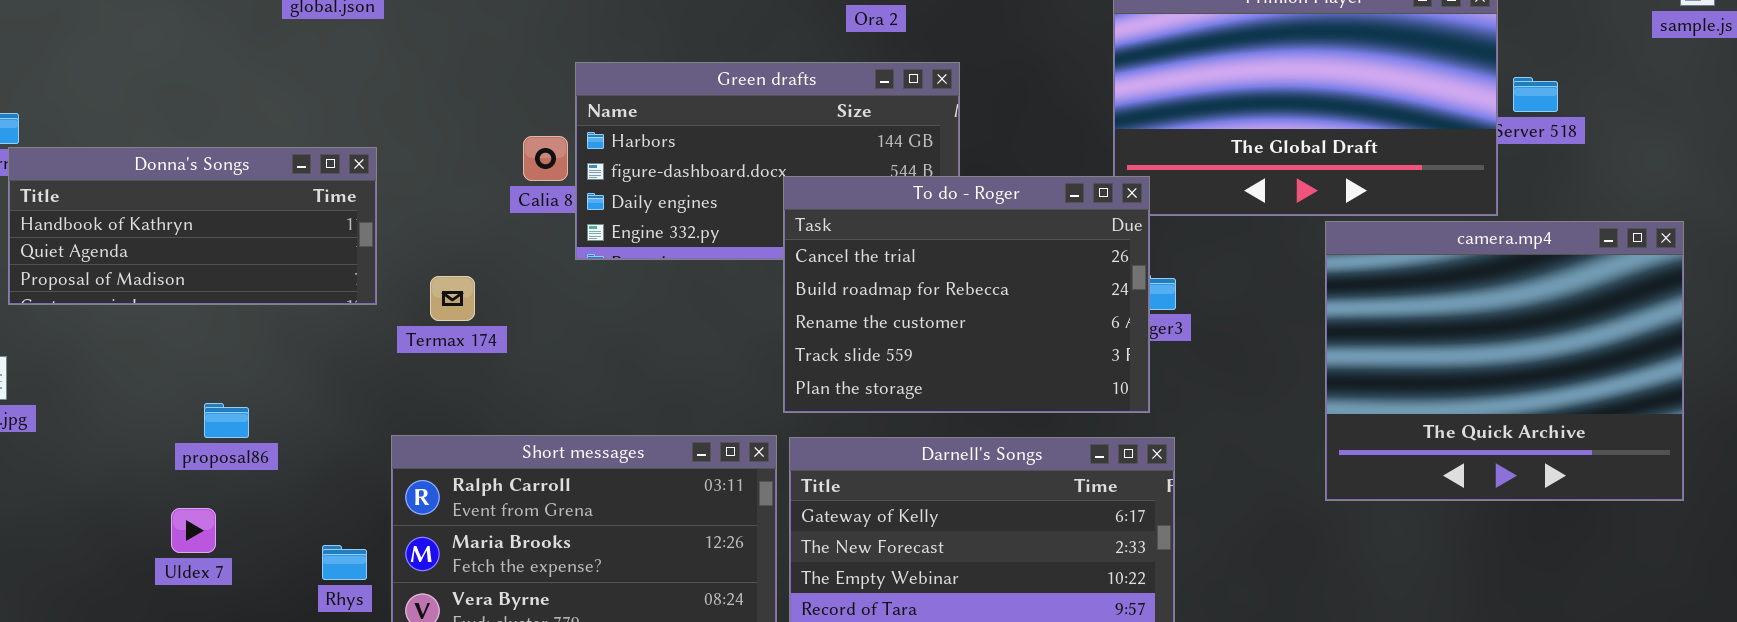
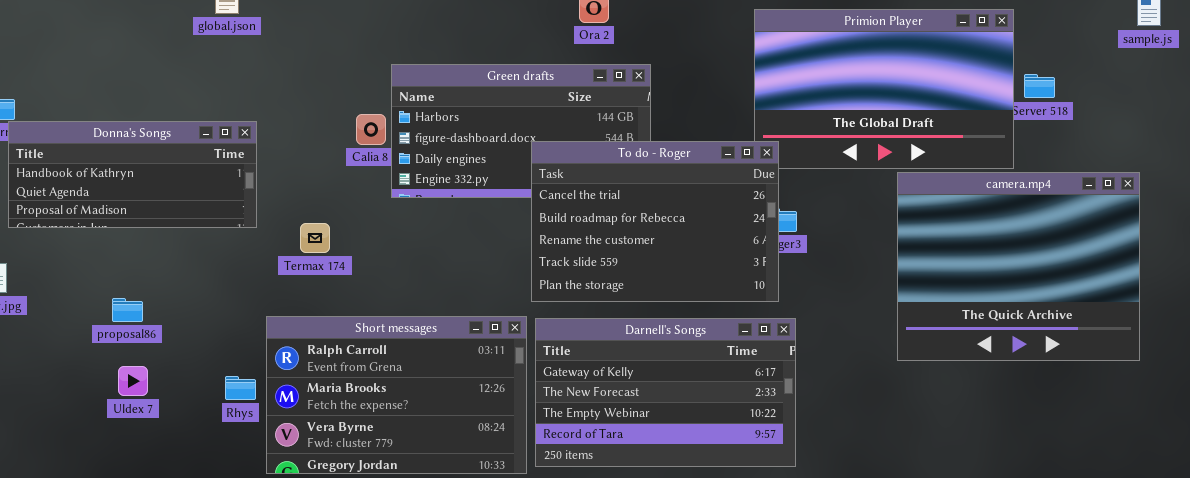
Termax 174: [430,276,475,321] -> [300,223,330,253], moved
proposal86: [204,403,249,438] -> [112,298,143,322], moved
Rhys: [322,545,367,580] -> [225,376,256,400], moved

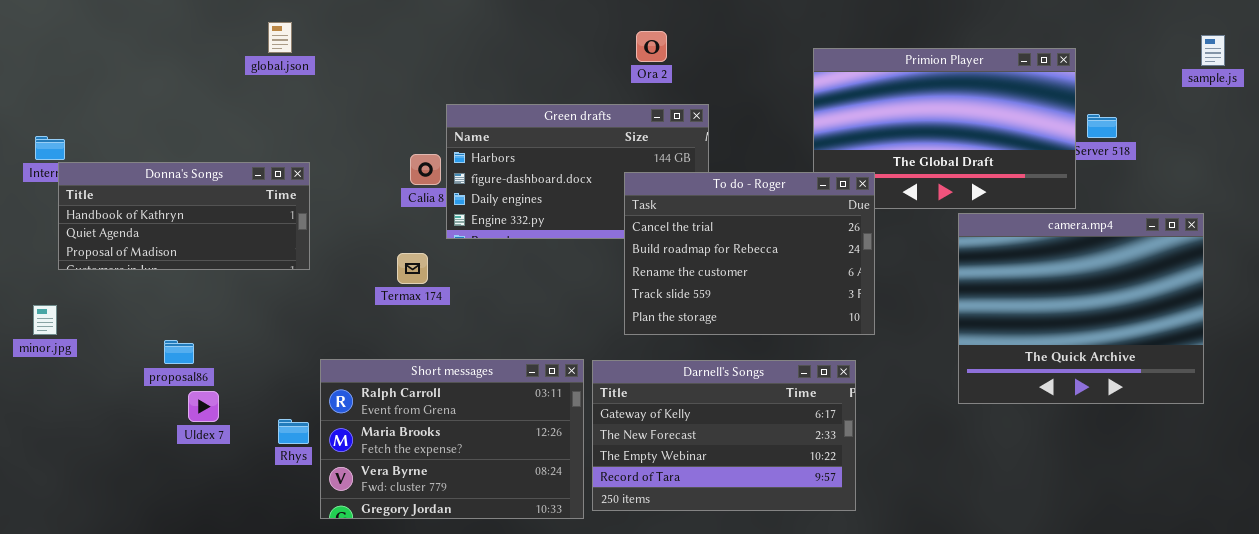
To do - Roger: [531,141,779,302] -> [624,172,875,335], moved
Termax 174: [300,223,330,253] -> [397,253,428,284], moved
Uldex 7: [118,366,148,396] -> [188,391,219,422], moved

